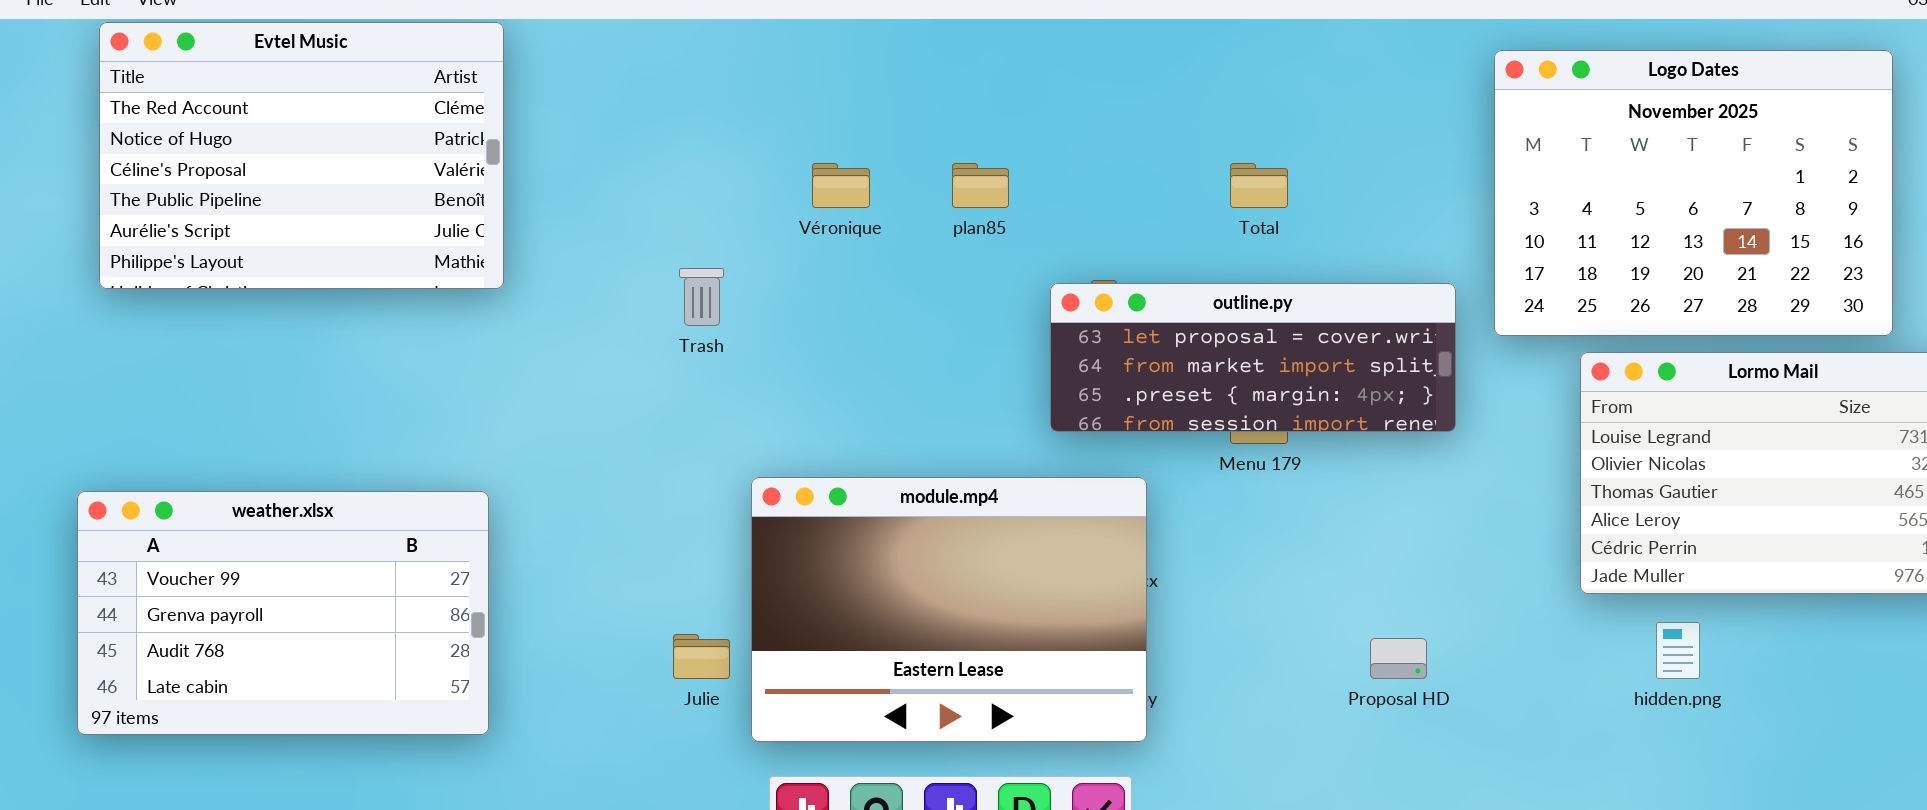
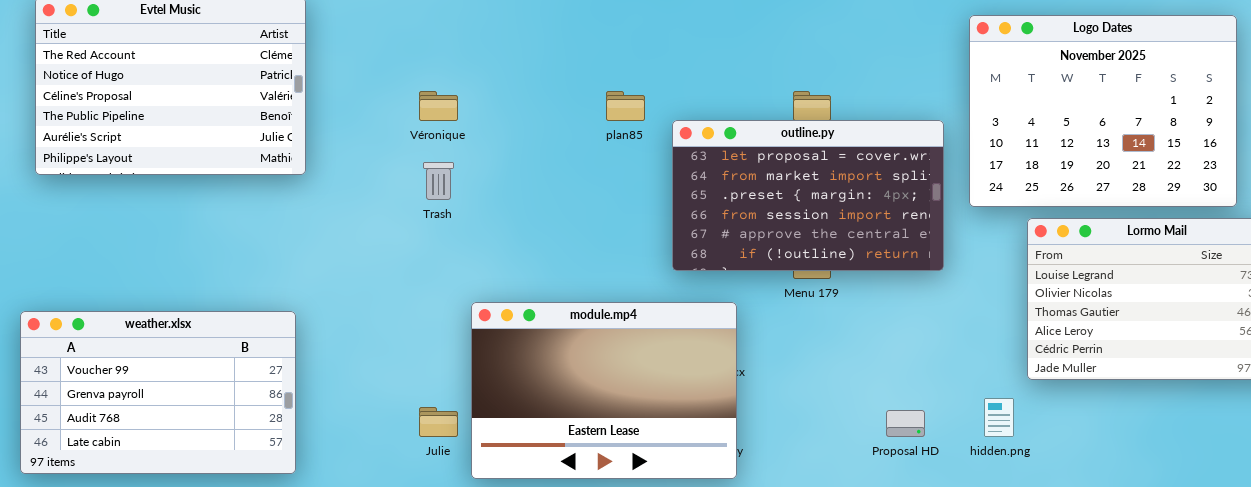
Véronique: [812,163,870,208] -> [419,91,458,121], moved
outline.py: [1050,283,1456,432] -> [672,120,944,271], resized
hidden.png: [1656,622,1700,679] -> [984,398,1014,437], moved

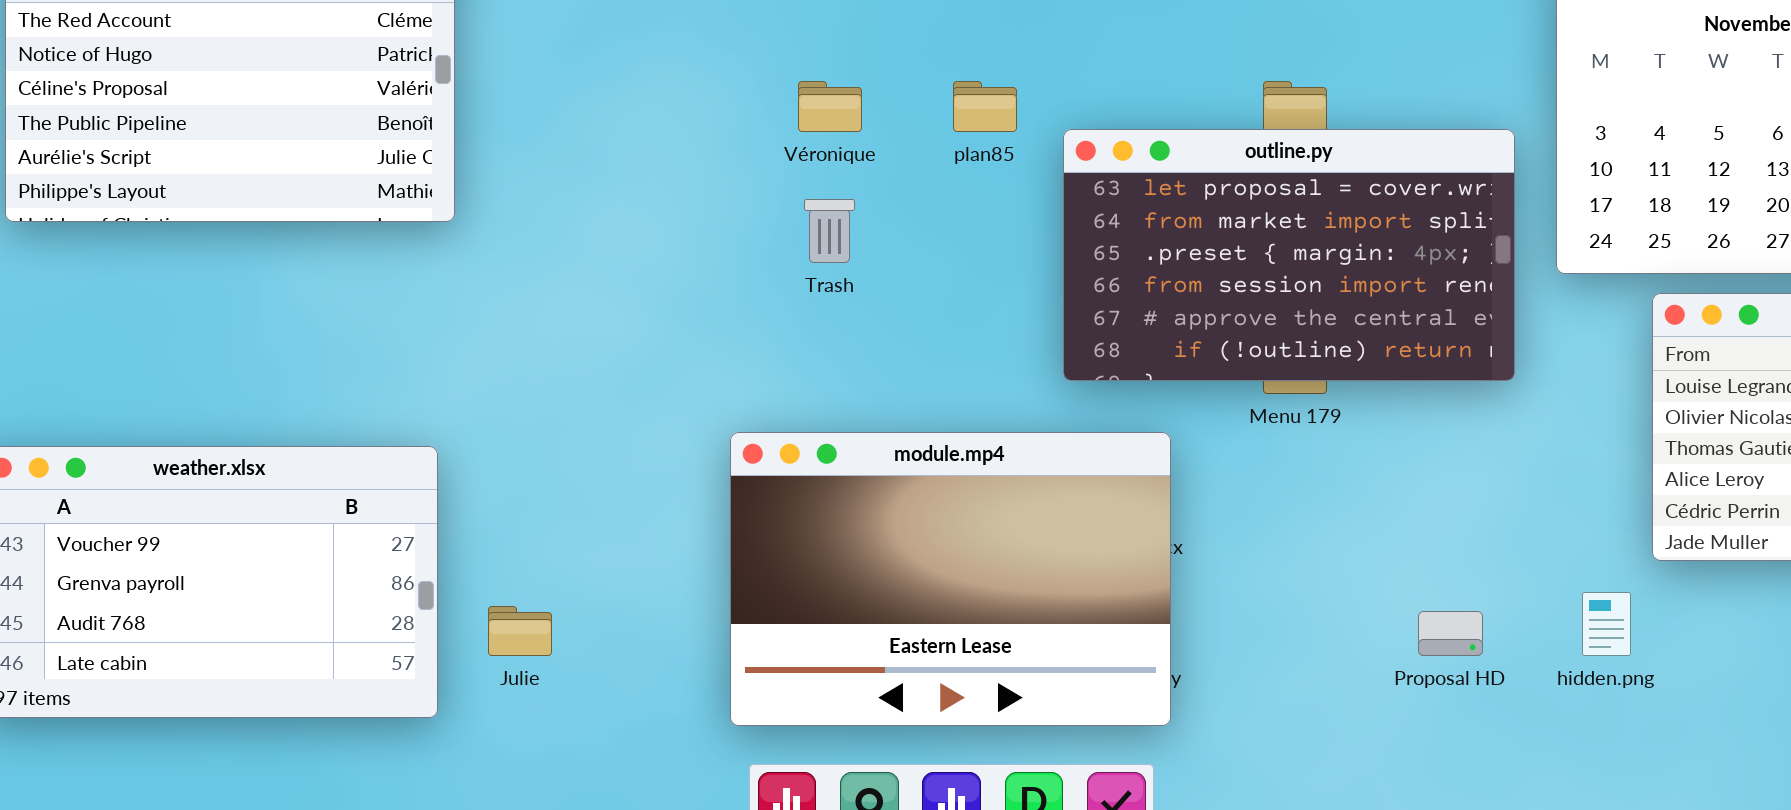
Véronique: [419,91,458,121] -> [798,81,862,132], moved
Trash: [423,162,454,200] -> [804,199,855,263], moved
Julie: [419,407,458,437] -> [488,606,552,656], moved

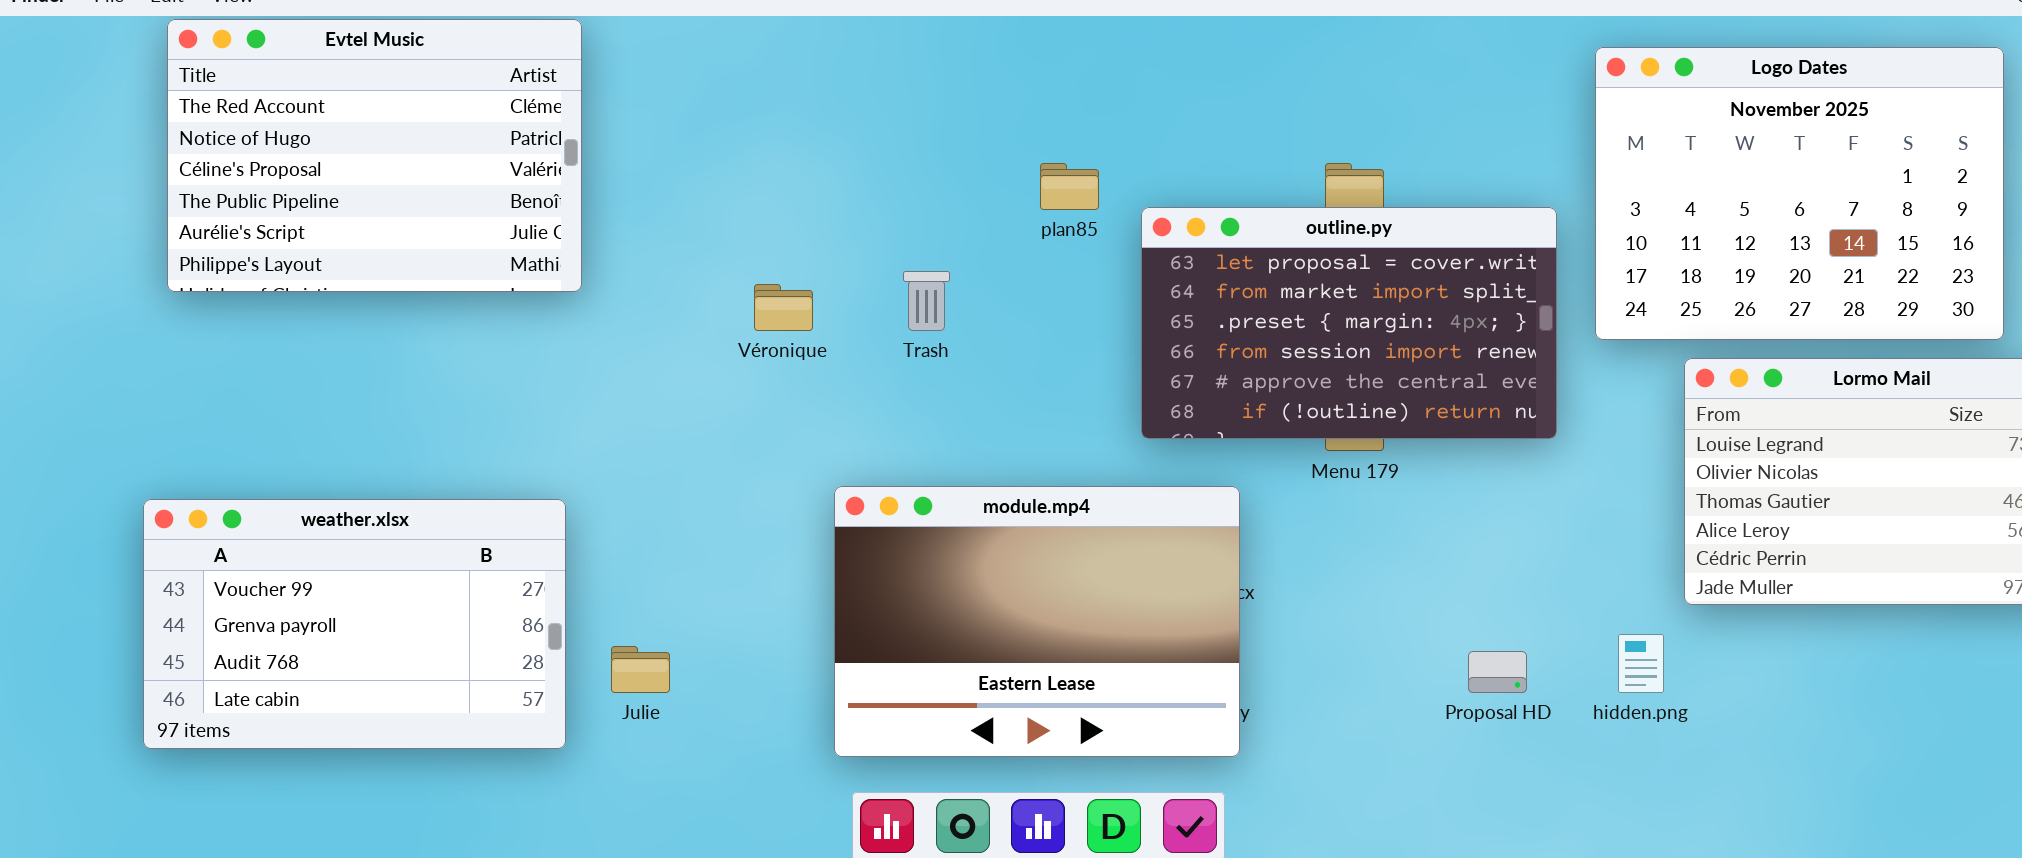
Véronique: [798,81,862,132] -> [754,284,813,331], moved

